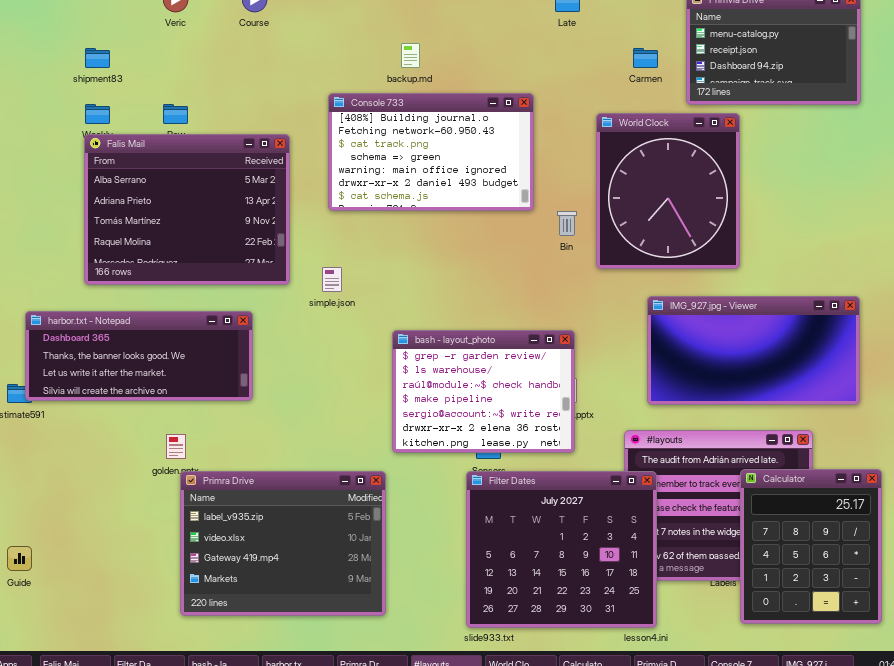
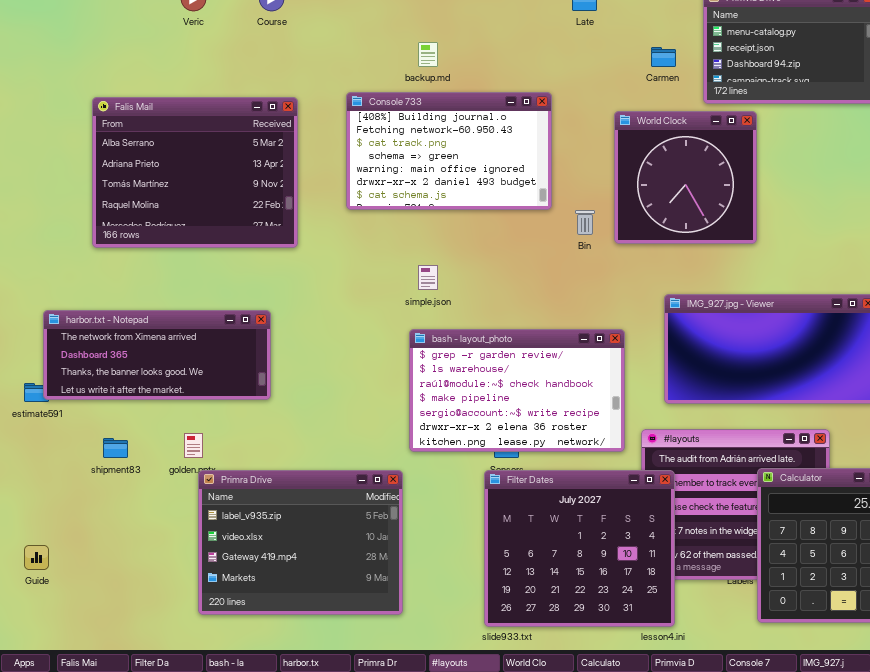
shipment83: [85,48,110,68] -> [103,438,128,458], moved
World Clock: [596,113,740,269] -> [614,111,757,244], resized
Falis Mail: [84,134,290,285] -> [92,97,298,248], moved
simple.json: [322,267,342,292] -> [418,265,438,290], moved
harbor.txt - Notepad: [25,311,253,401] -> [43,310,271,400], scrolled up 1 row
bash - layout_photo: [392,330,575,453] -> [409,329,625,452], resized

